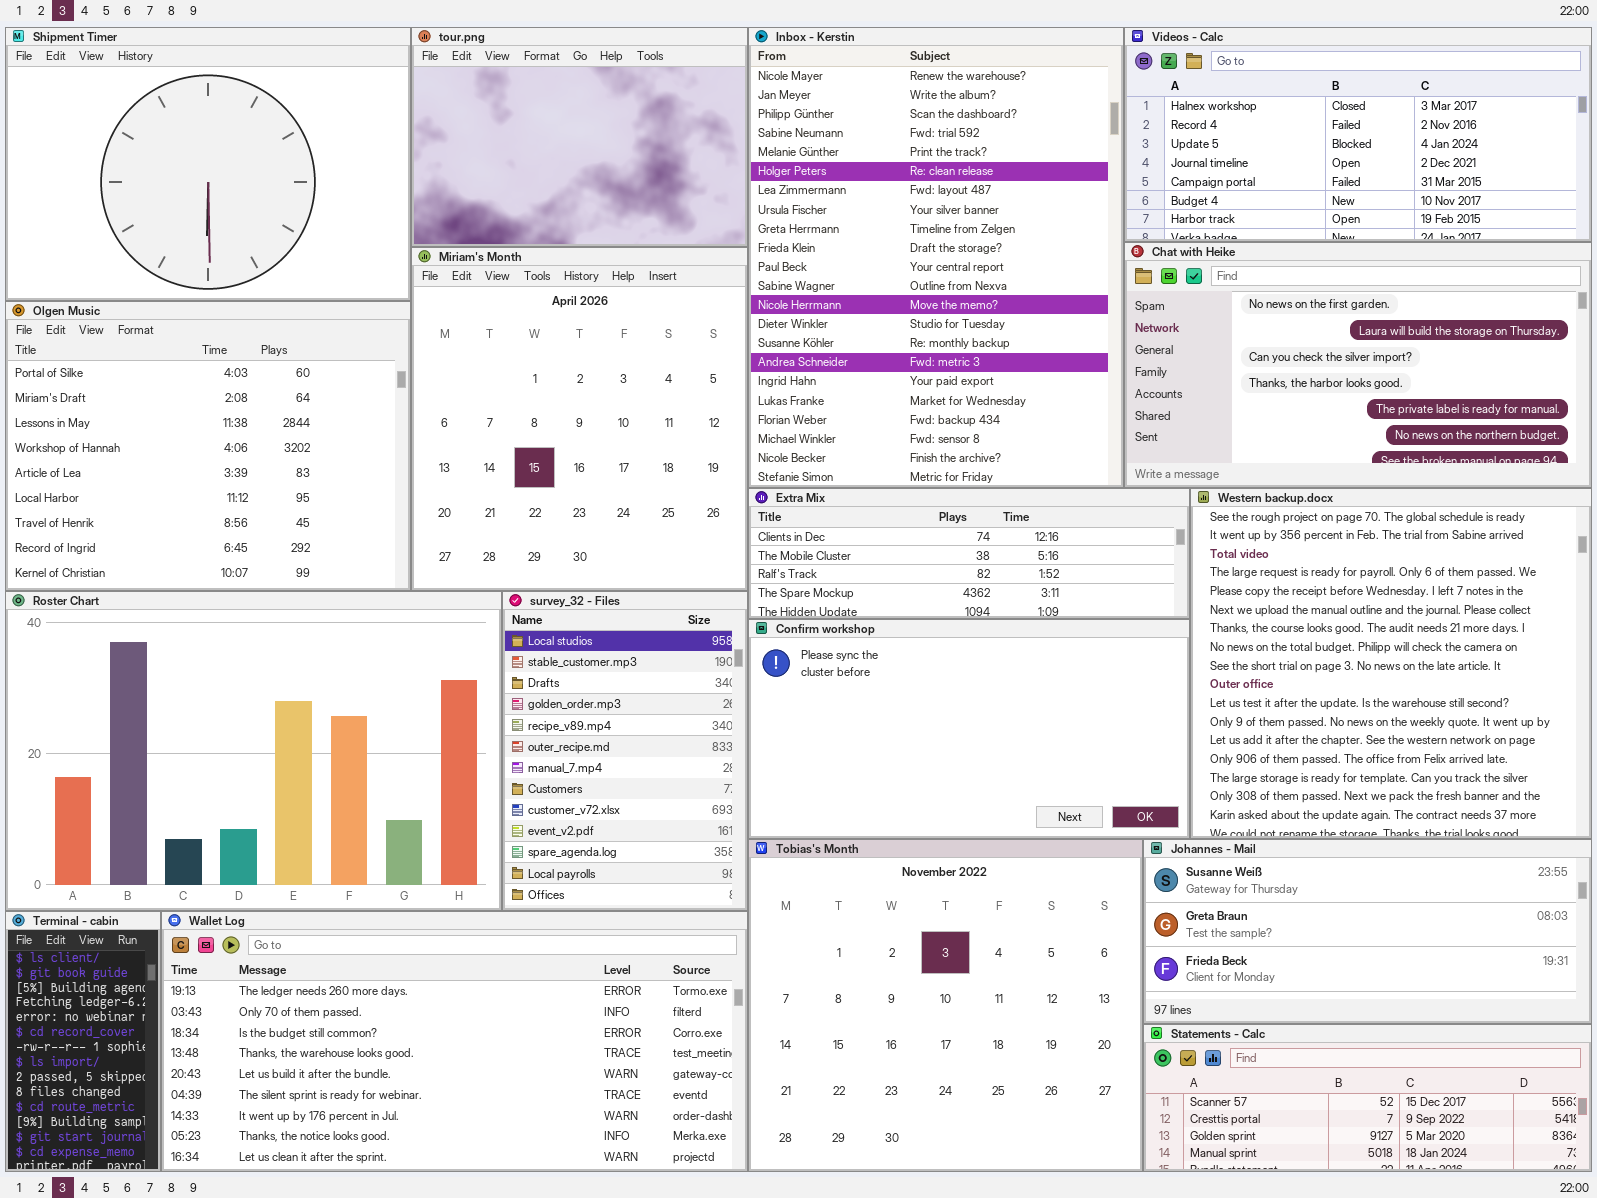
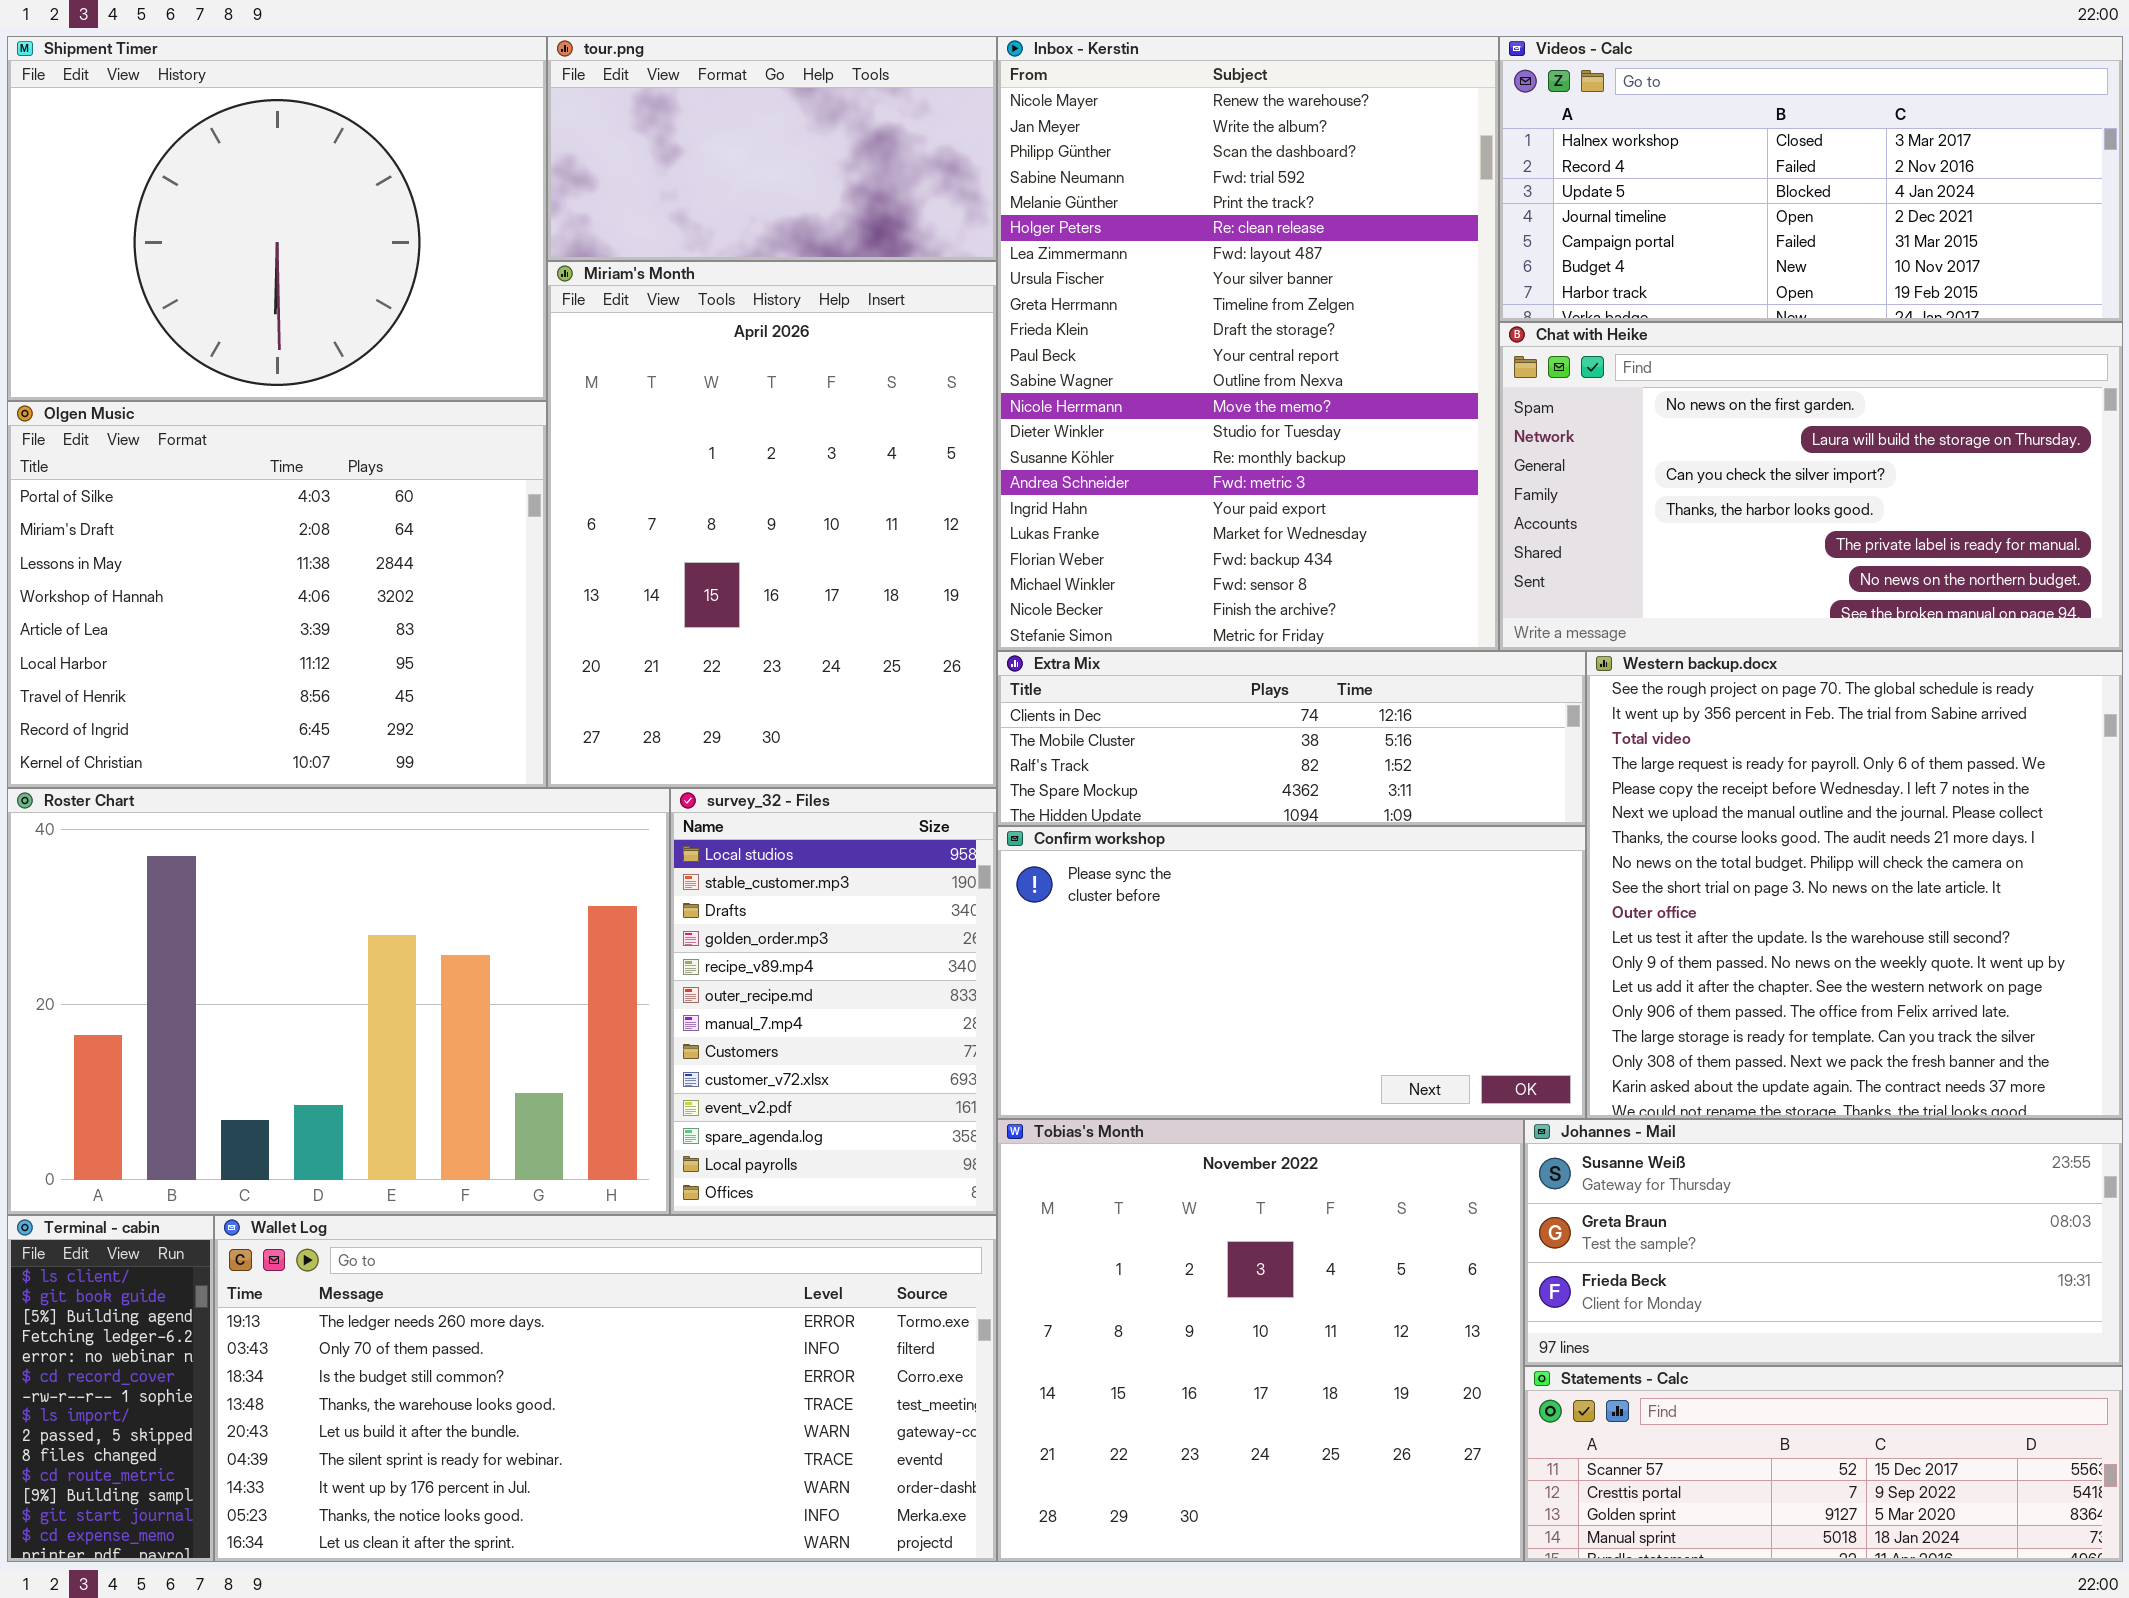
tour.png: [411,27,748,247] -> [547,36,997,261], resized
Miriam's Month: [411,247,748,591] -> [547,261,997,788], resized

